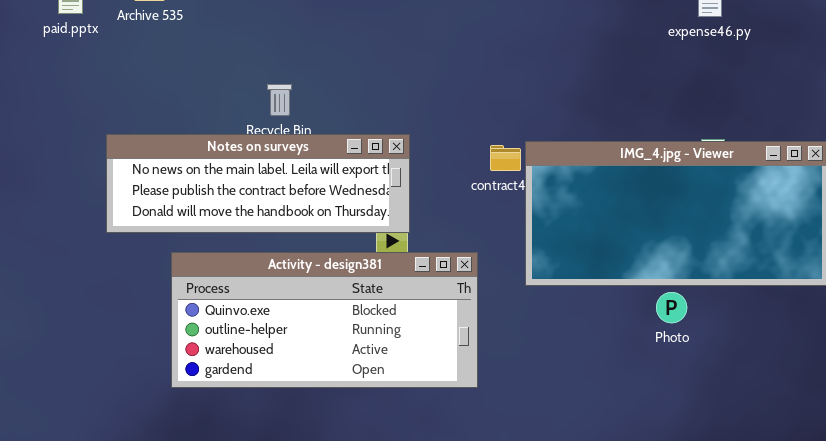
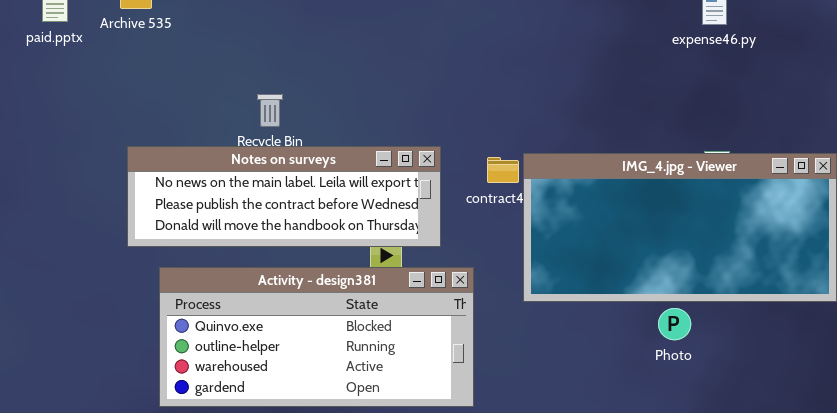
Notes on surveys: [106,134,410,233] -> [127,146,441,247], moved

